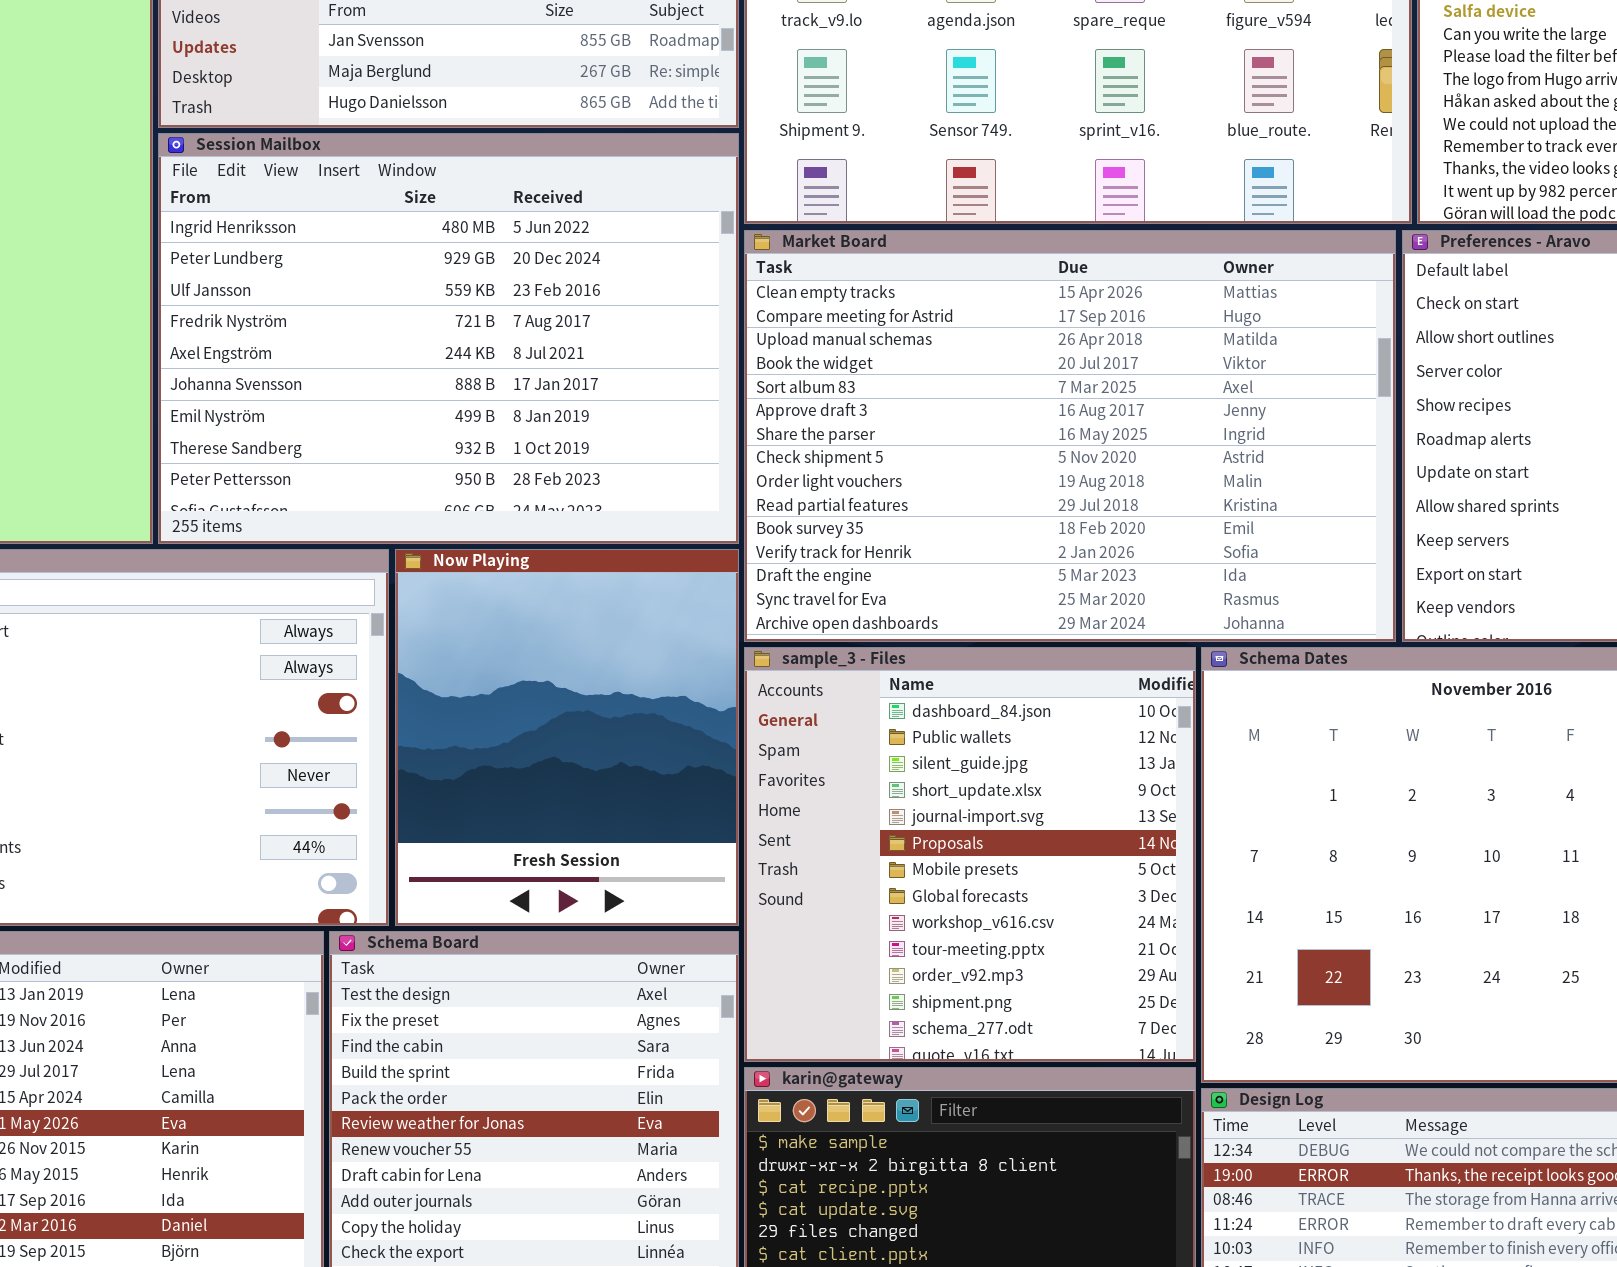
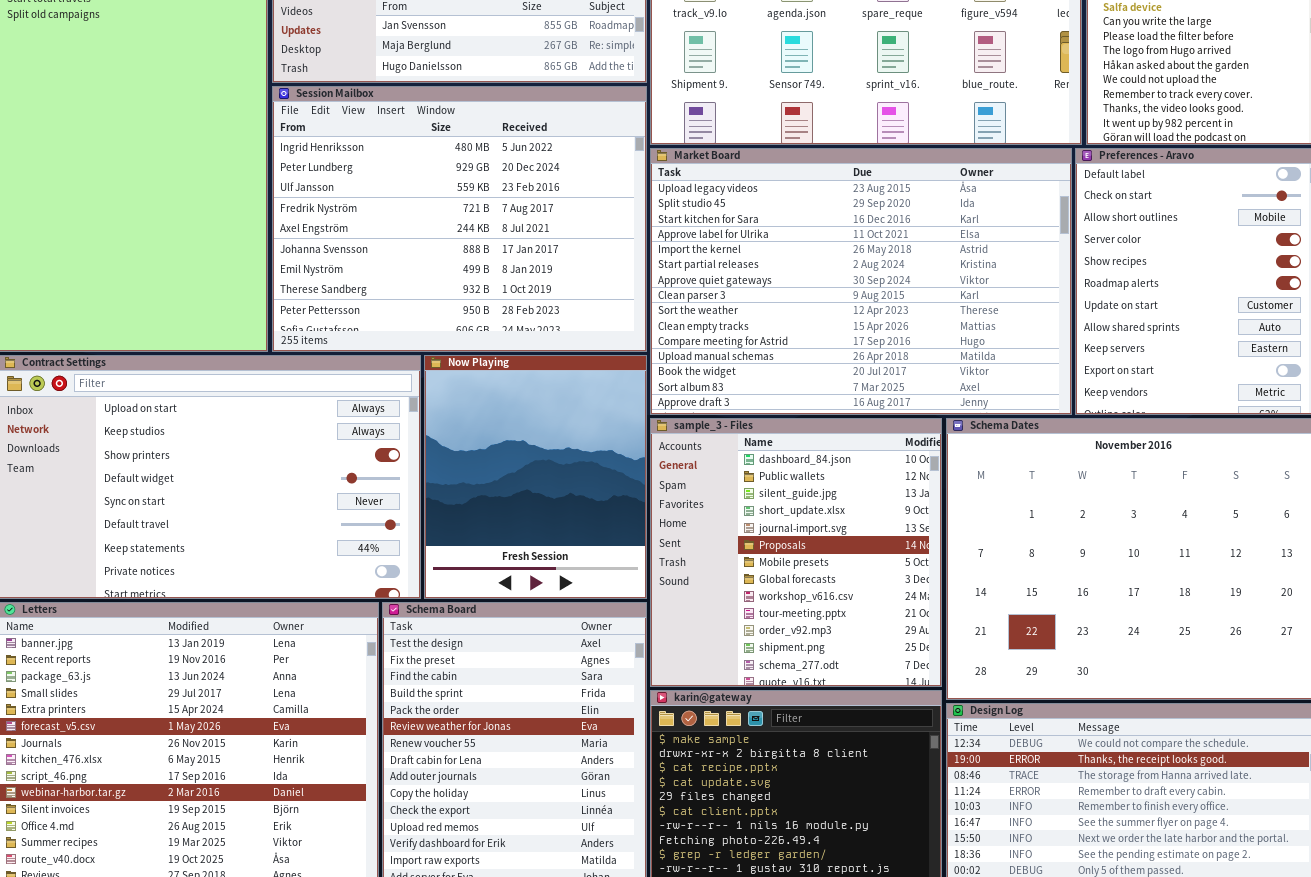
Market Board: [744,230,1396,642] -> [650,148,1072,415], scrolled up 9 rows

